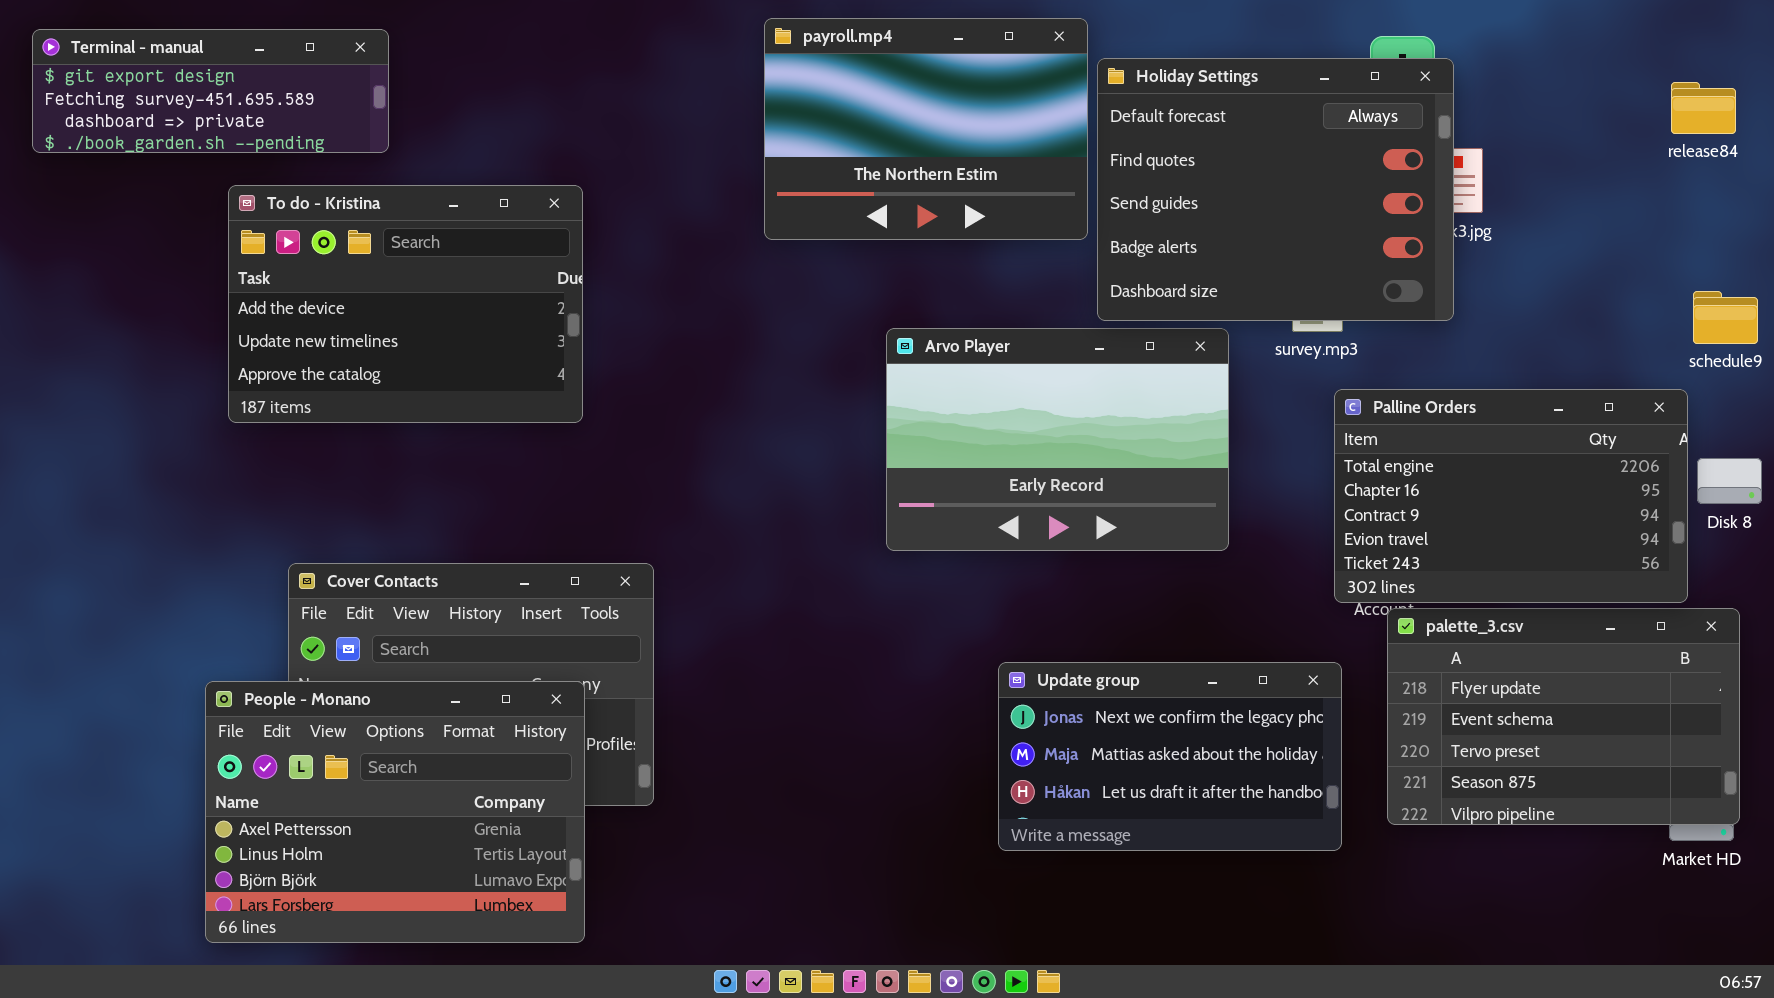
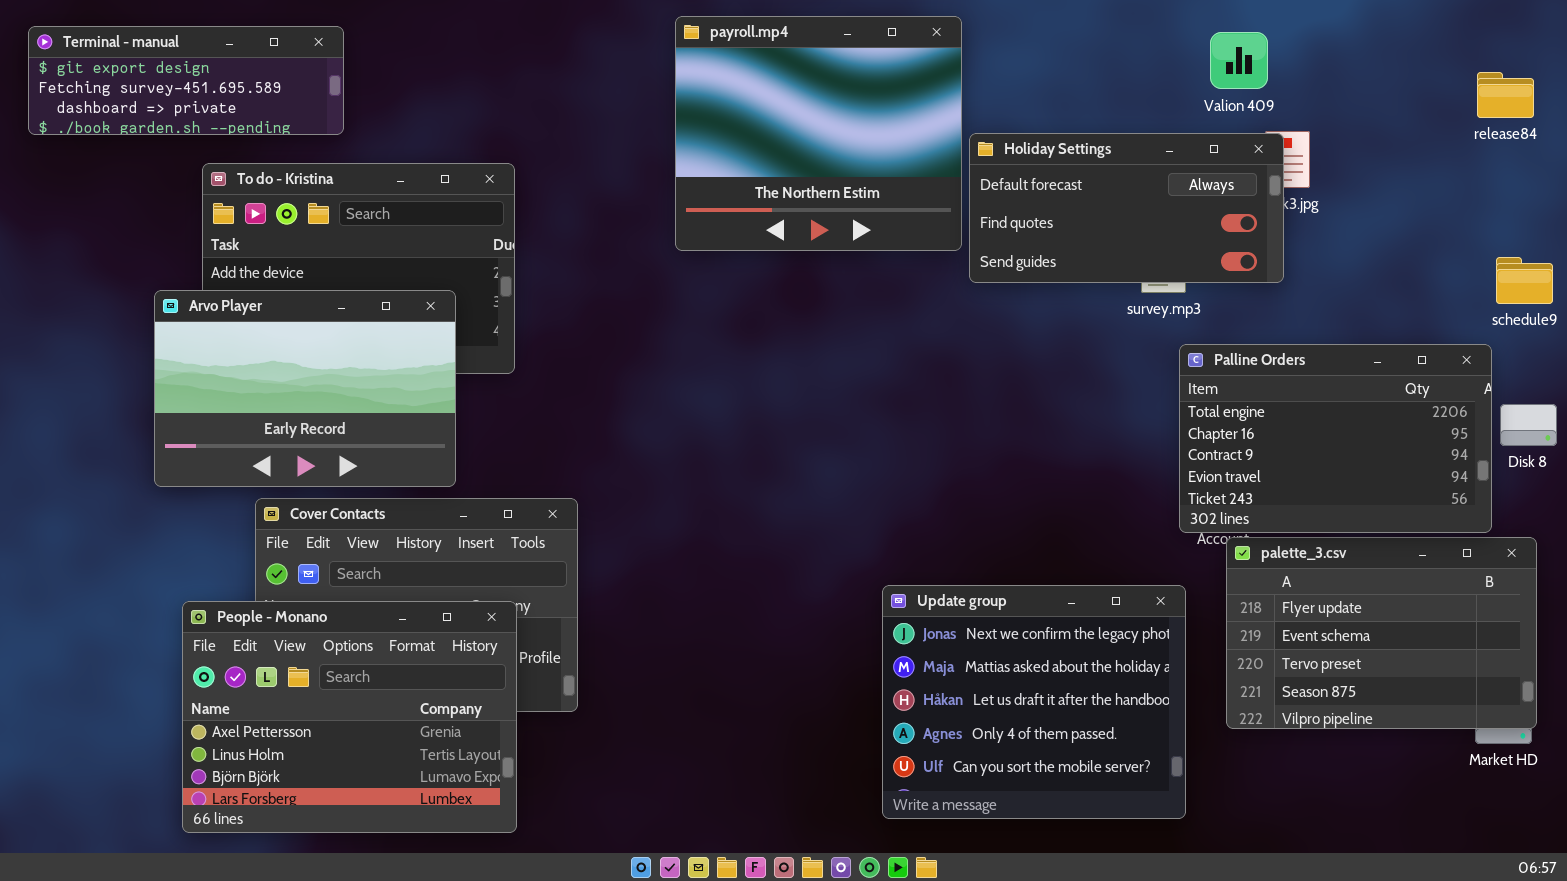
payroll.mp4: [764,18,1088,240] -> [675,16,962,251], resized
Holiday Settings: [1097,58,1454,321] -> [969,133,1284,283], resized
Arvo Player: [886,328,1229,551] -> [154,290,456,487], moved
Update group: [998,662,1342,851] -> [882,585,1186,819], resized

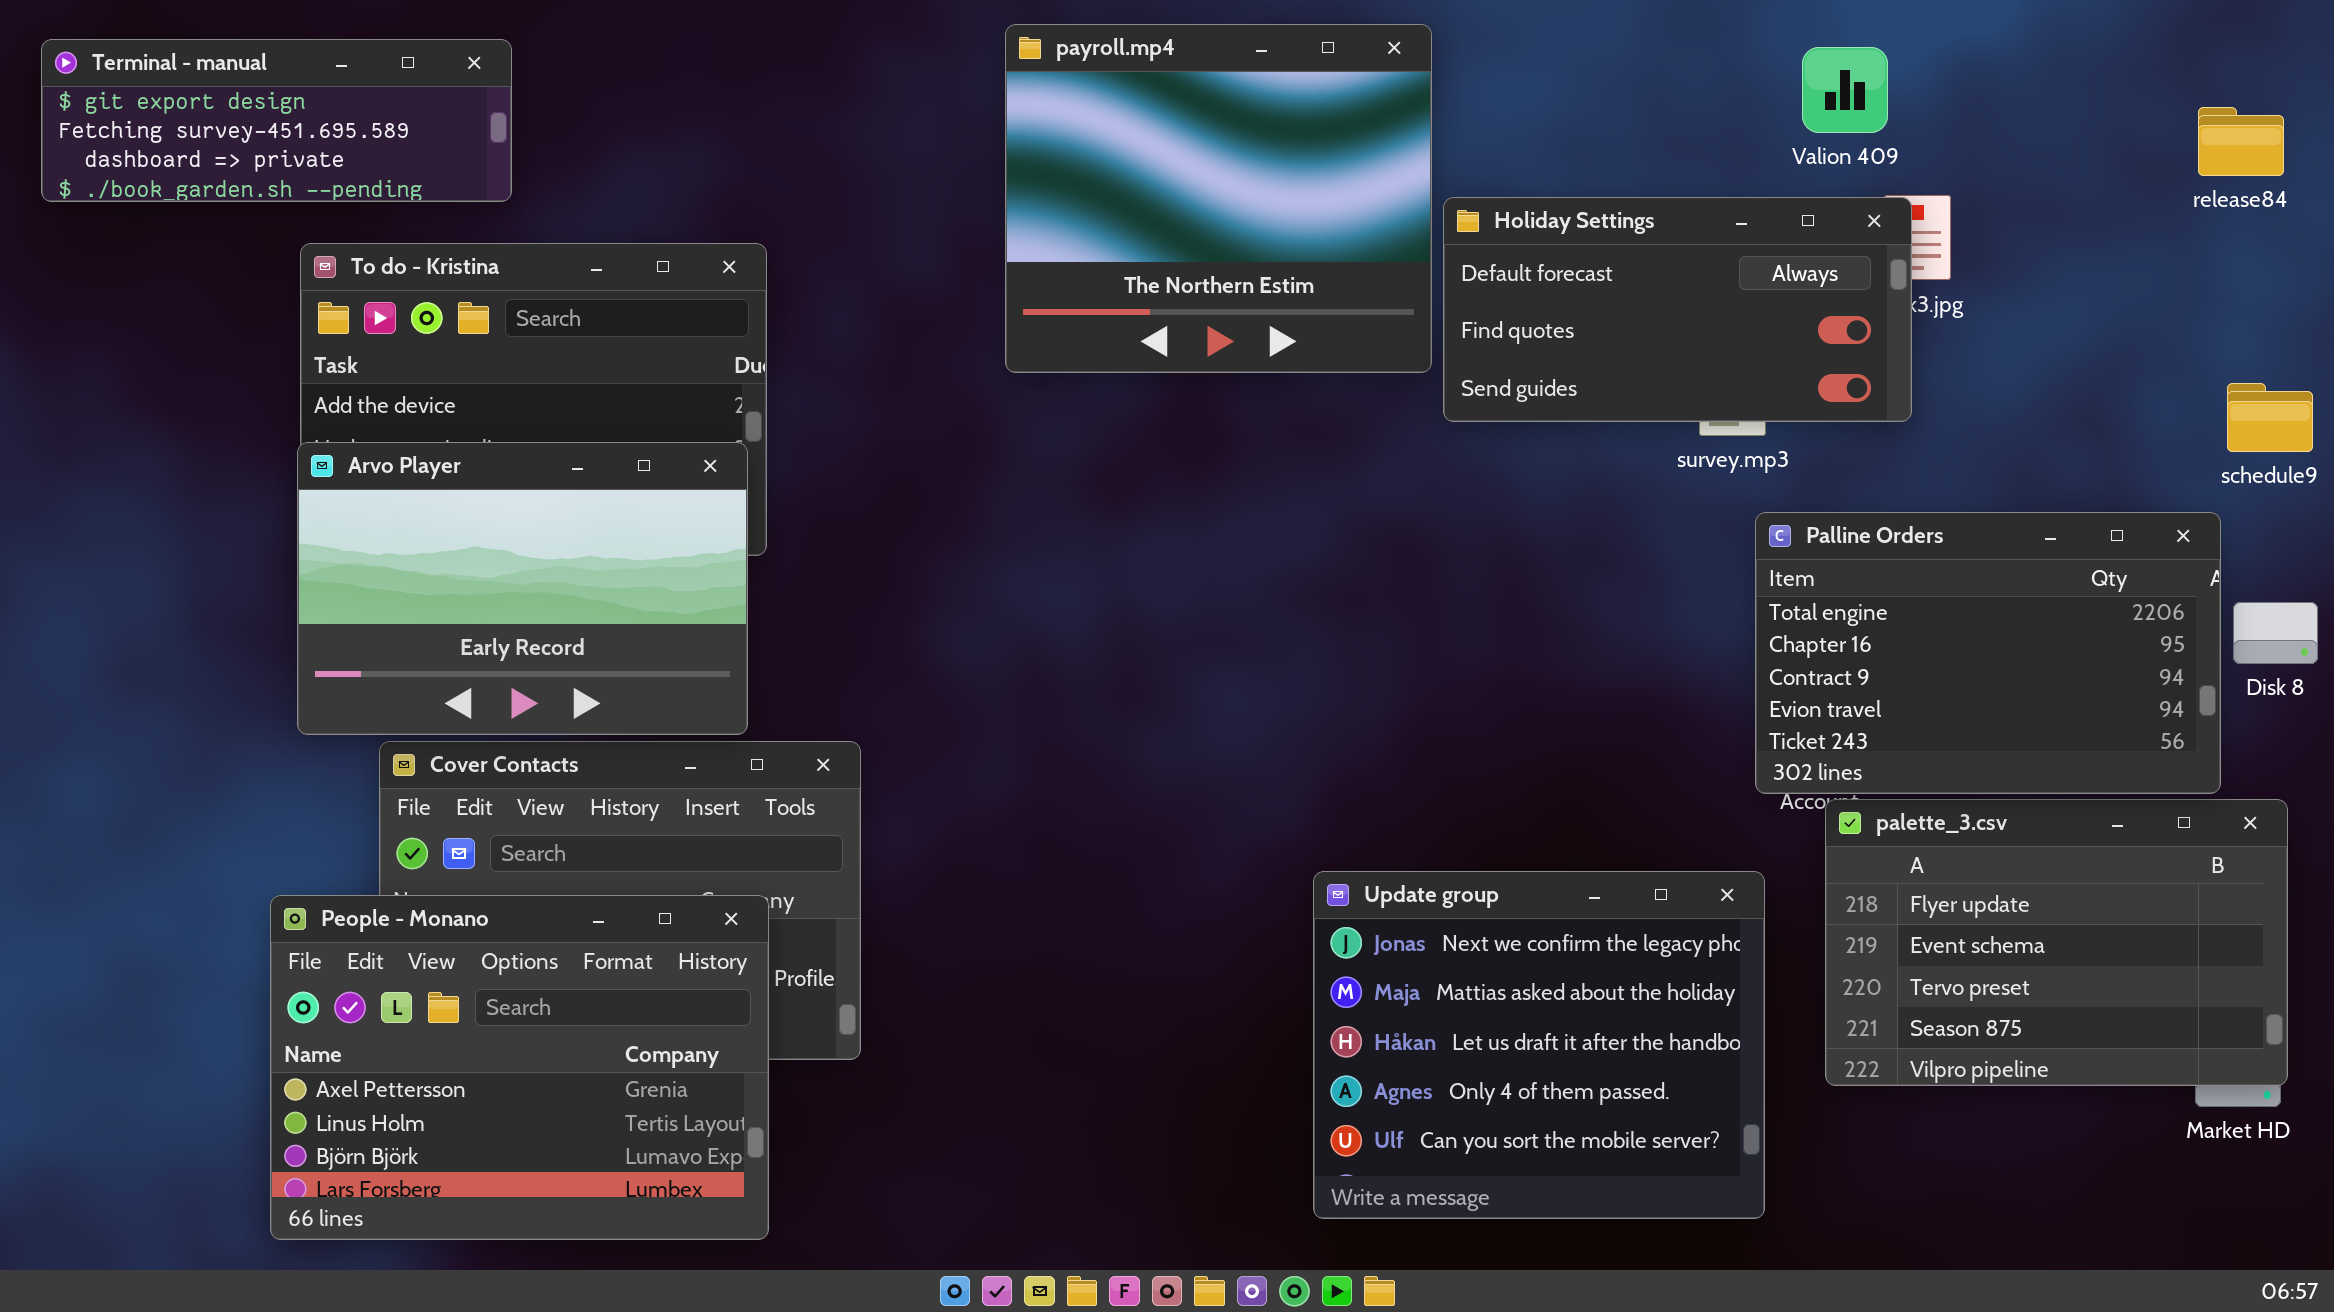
Arvo Player: [154,290,456,487] -> [297,442,748,735], moved

